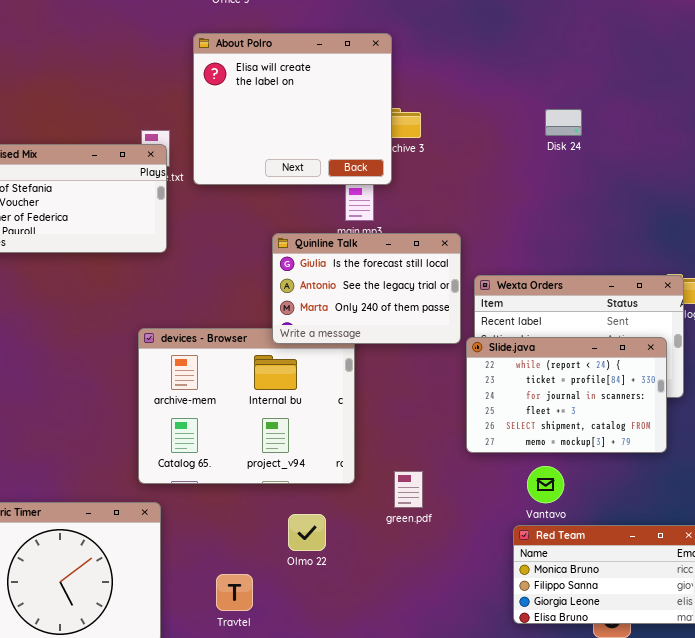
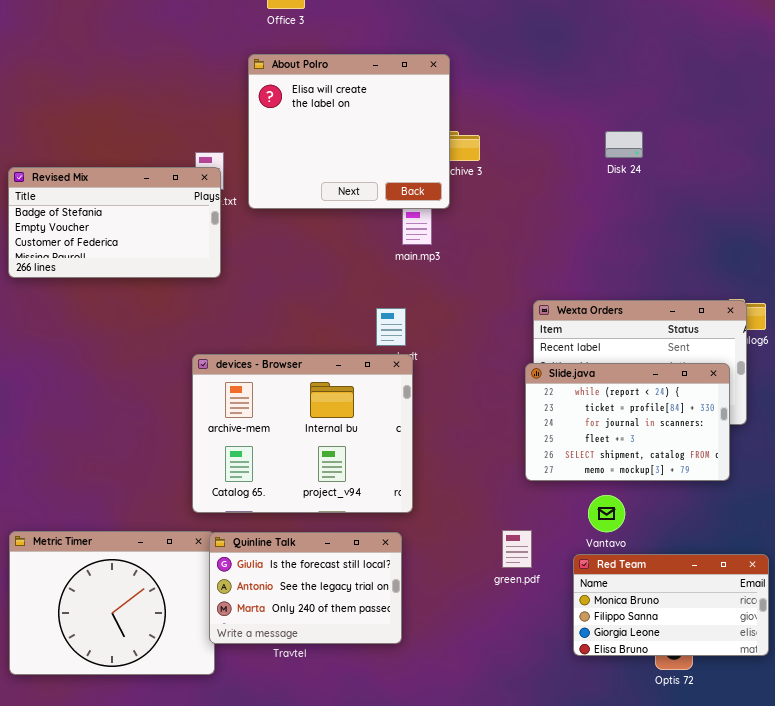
Quinline Talk: [272,233,461,344] -> [209,532,402,644], moved
green.pdf: [394,471,423,508] -> [502,530,532,568], moved

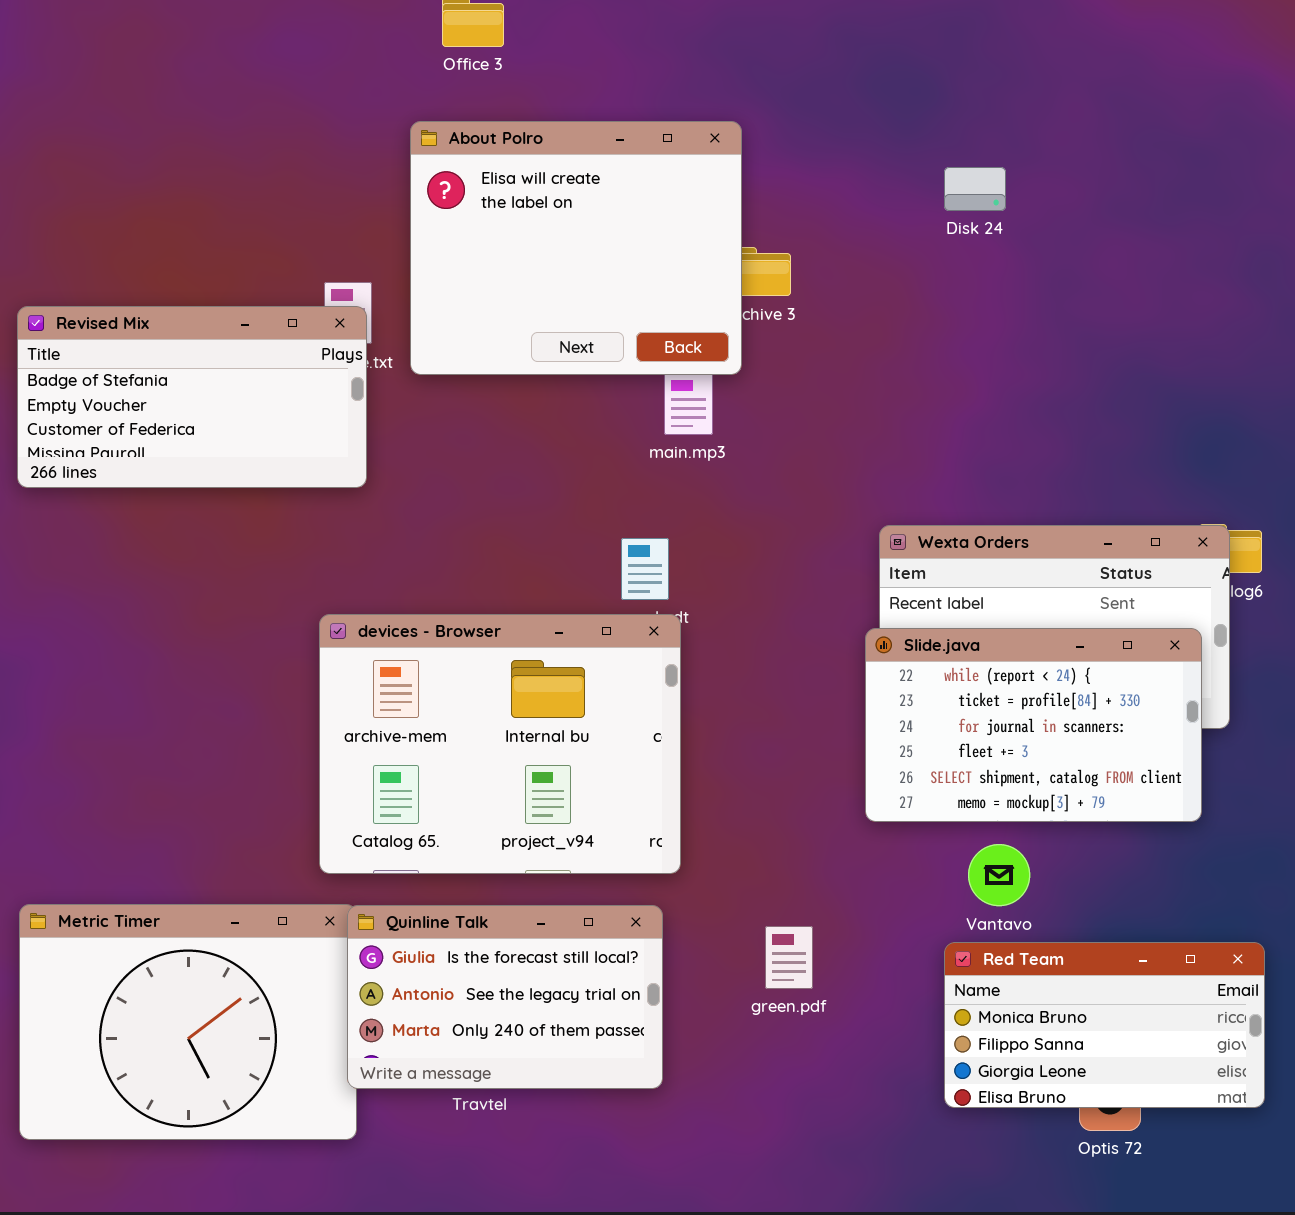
Disk 24: [605,131,643,158] -> [944,167,1006,211], moved
green.pdf: [502,530,532,568] -> [765,926,813,989], moved

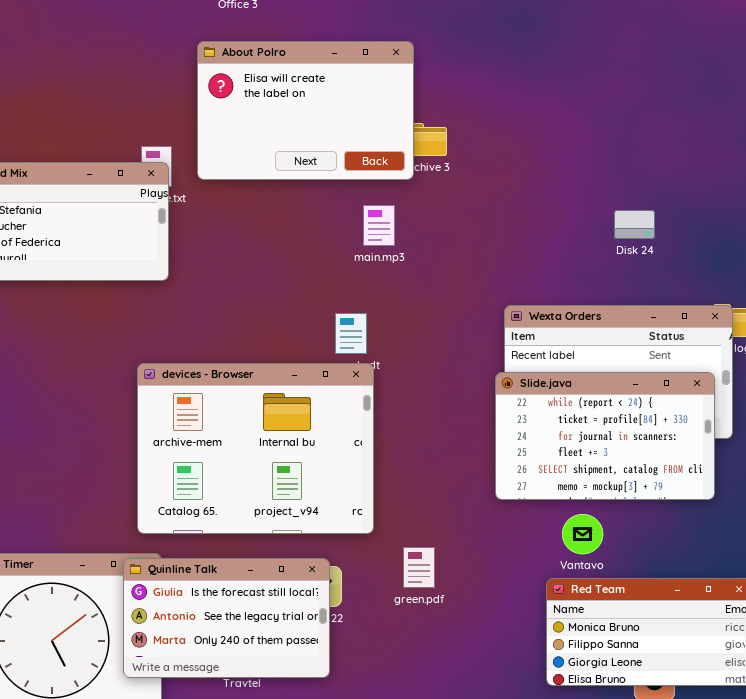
About Polro: [410,121,742,375] -> [197,41,414,180], resized
Disk 24: [944,167,1006,211] -> [614,210,655,239], moved
Quinline Talk: [347,905,663,1089] -> [123,558,330,678], moved
green.pdf: [765,926,813,989] -> [403,547,435,588], moved

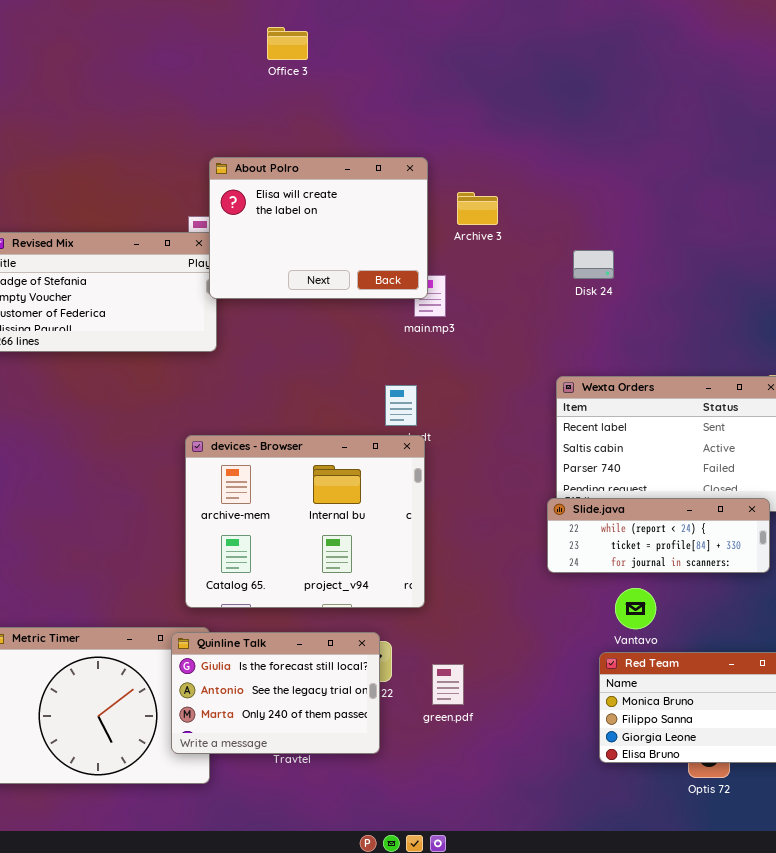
About Polro: [197,41,414,180] -> [209,157,428,299], moved
Disk 24: [614,210,655,239] -> [573,250,614,279], moved
Slide.java: [495,372,715,500] -> [547,498,770,573], resized
green.pdf: [403,547,435,588] -> [432,664,464,705], moved

